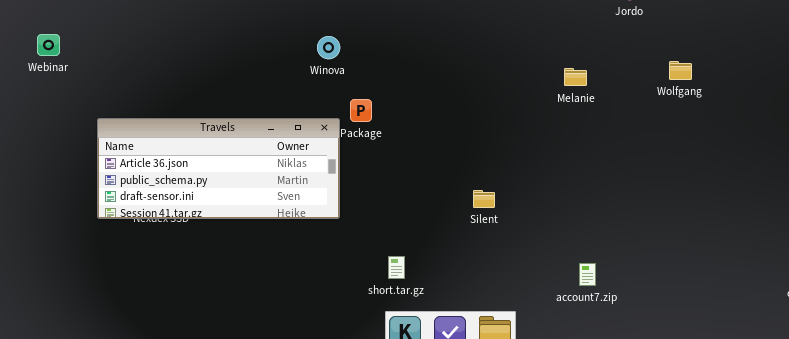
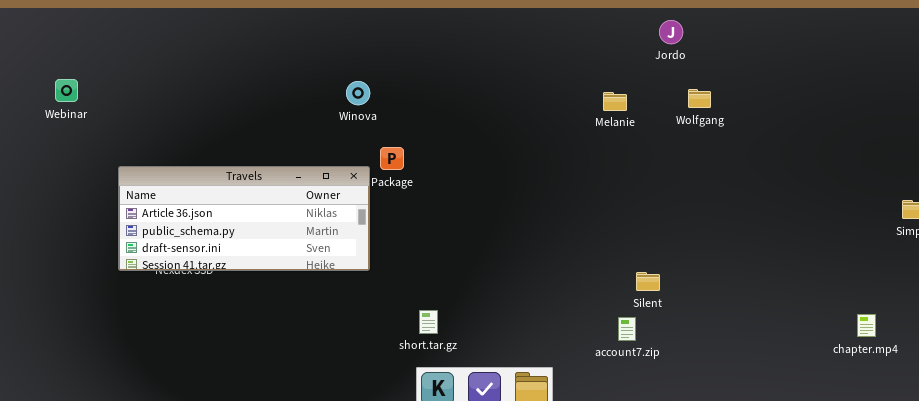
Wolfgang: [669,61,692,80] -> [688,89,711,108], moved
Melanie: [564,68,587,86] -> [603,92,627,111], moved
Silent: [473,190,495,208] -> [636,272,660,291], moved

